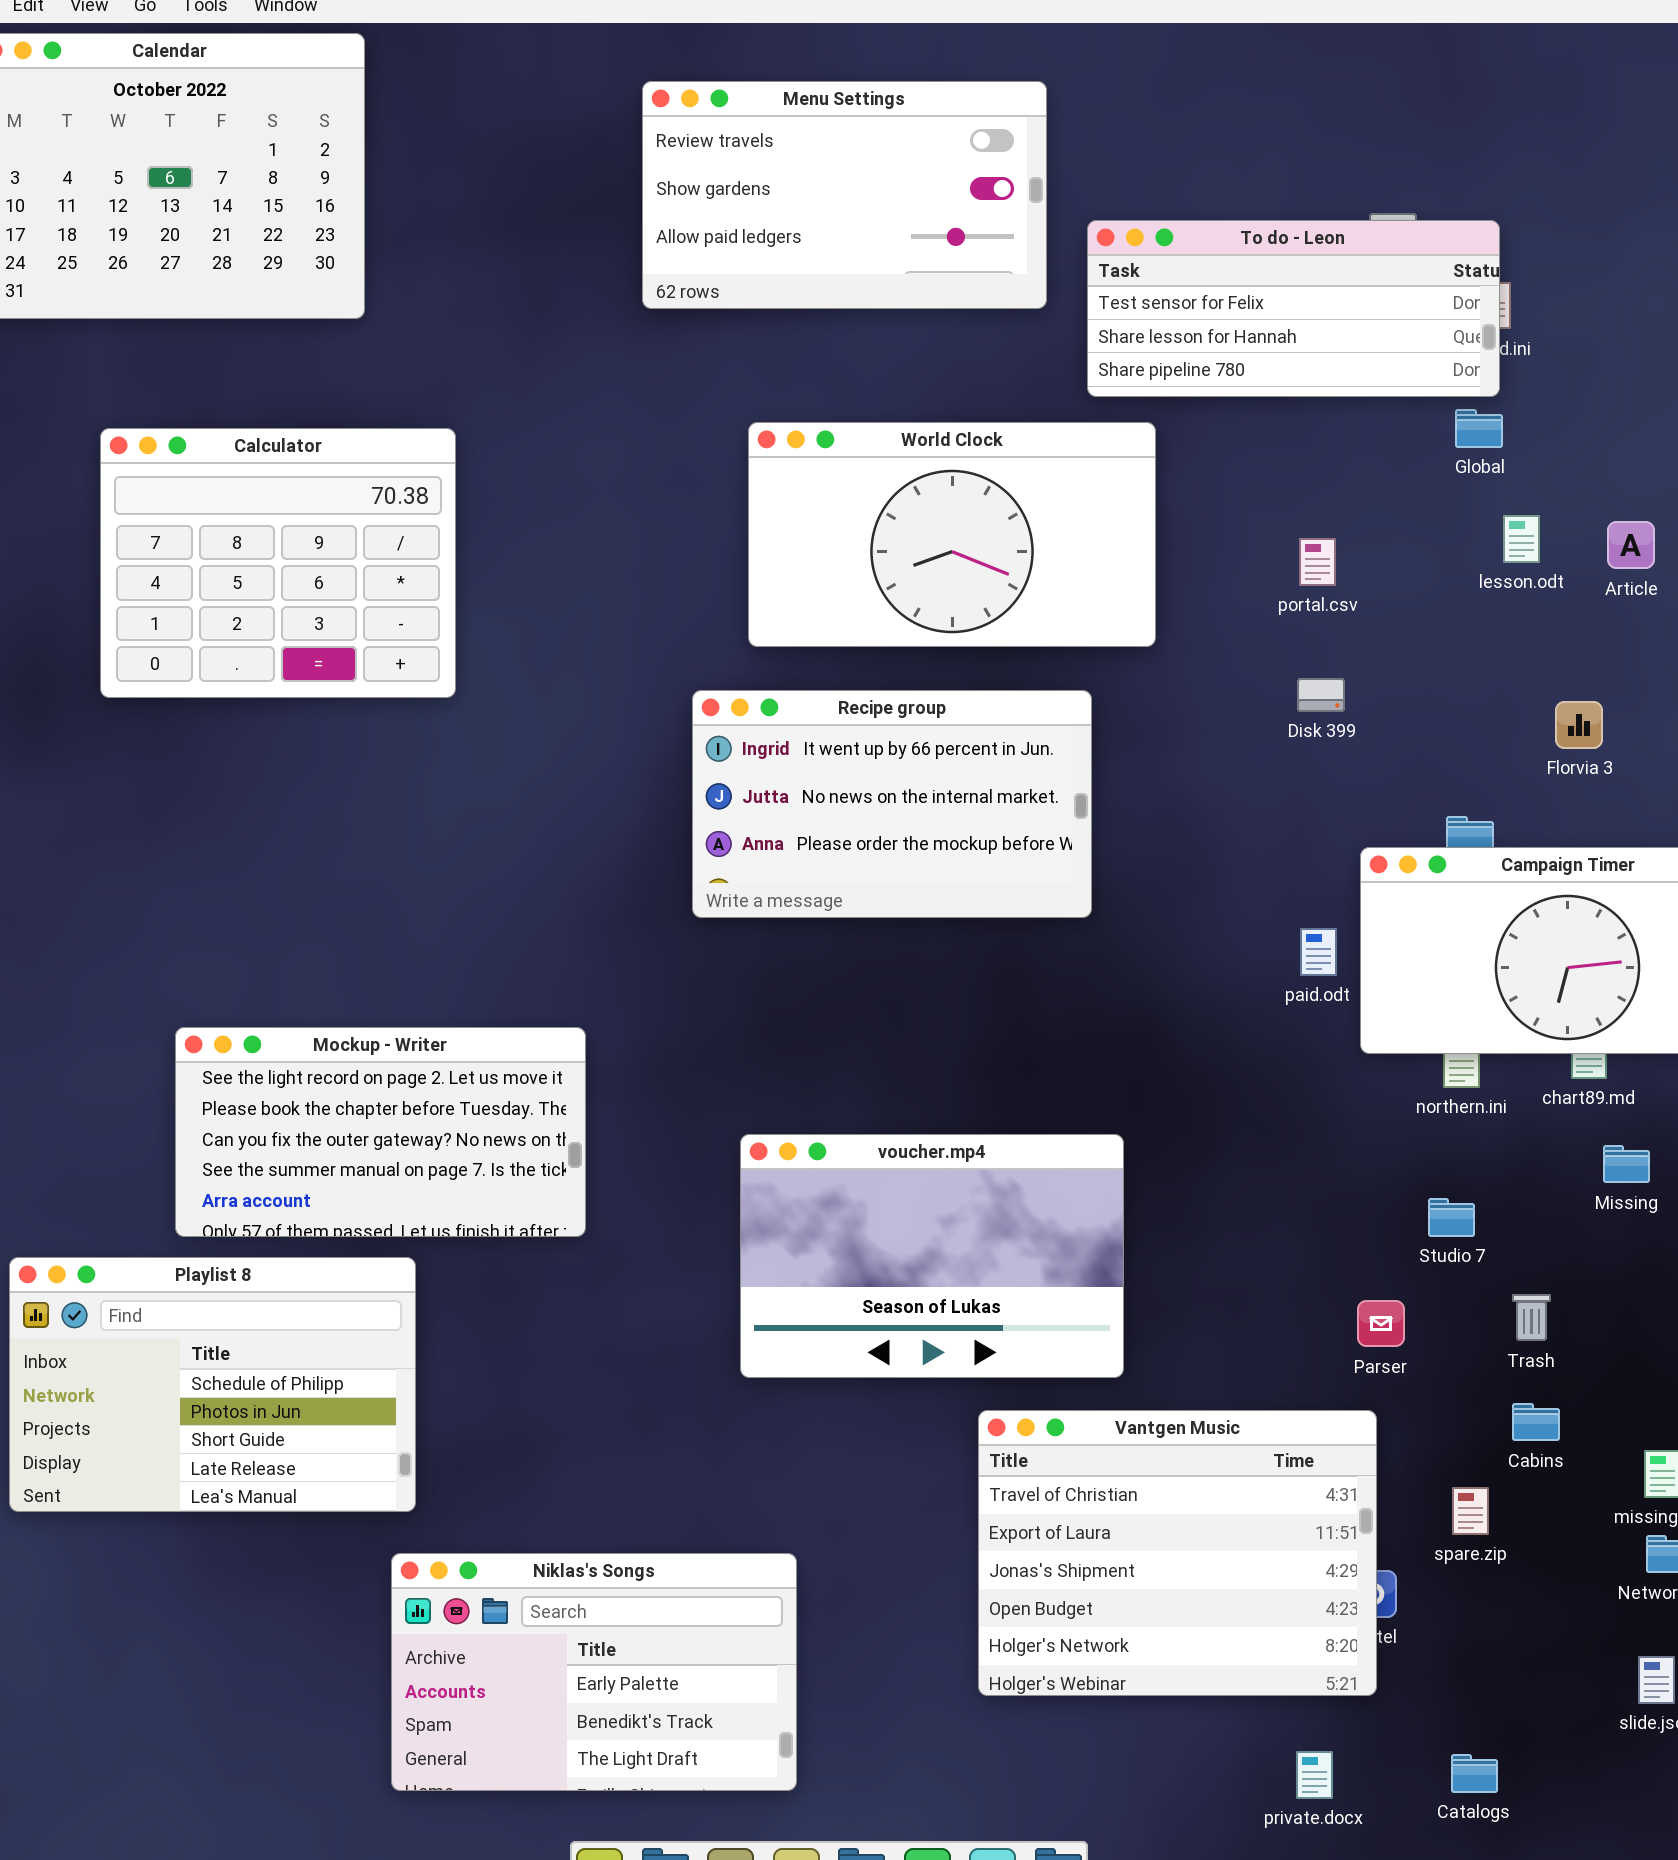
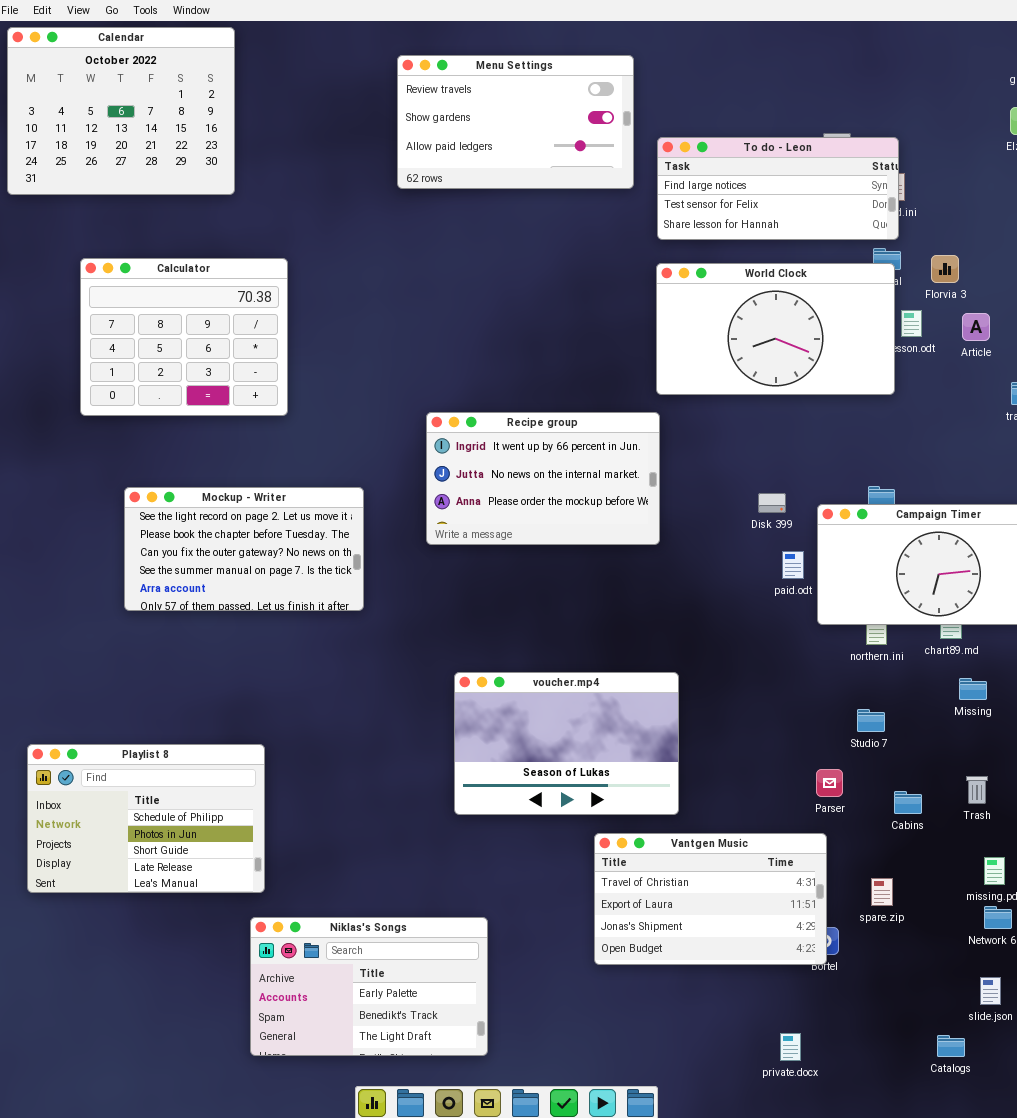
To do - Leon: [1087,220,1500,397] -> [657,137,899,240], scrolled up 1 row
World Clock: [748,422,1156,647] -> [656,263,895,395], moved
Disk 399: [1297,678,1345,712] -> [758,493,786,513], moved
Florvia 3: [1555,701,1603,749] -> [931,255,959,283], moved
Mockup - Writer: [175,1027,586,1237] -> [124,487,364,611], moved
Trash: [1512,1294,1551,1341] -> [966,776,988,804], moved
Cabins: [1512,1403,1560,1441] -> [894,791,922,814], moved
Vantgen Music: [978,1410,1377,1696] -> [594,833,827,965], resized
Catalogs: [1451,1754,1498,1793] -> [937,1035,965,1057], moved

